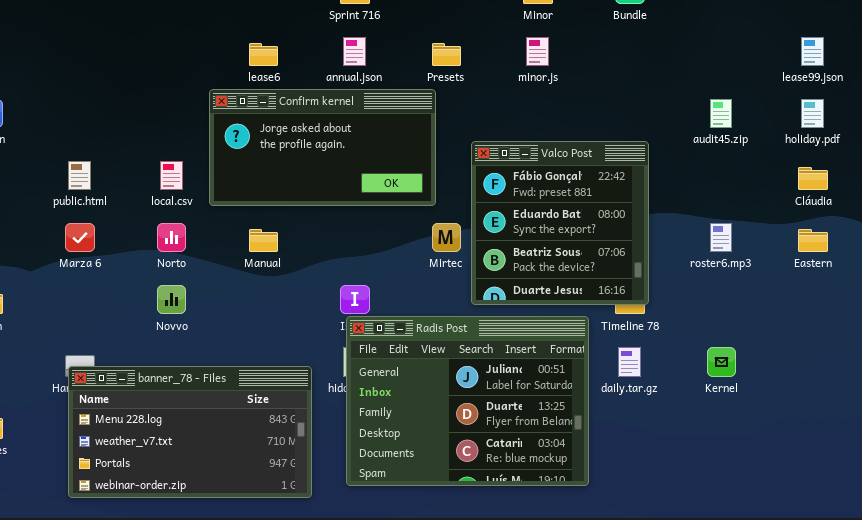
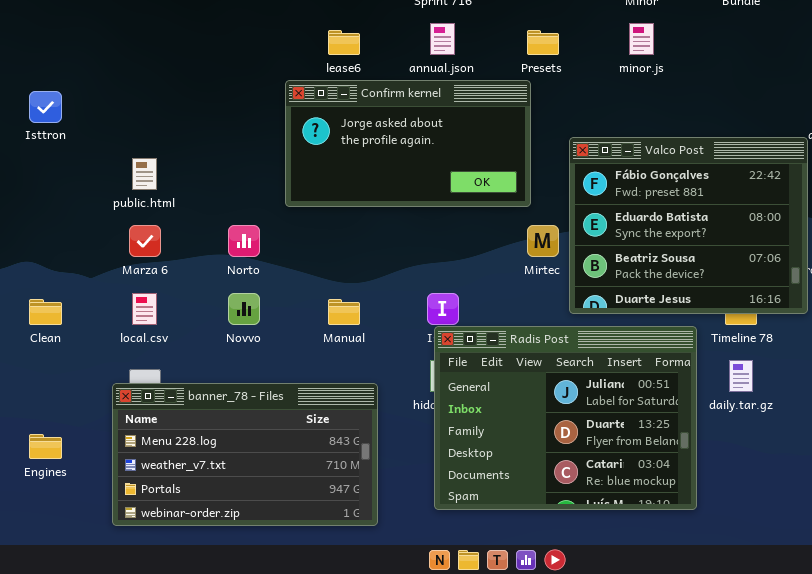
Valco Post: [471,141,649,305] -> [569,137,808,314], resized
local.csv: [160,161,183,190] -> [132,293,157,325], moved
Manual: [249,229,278,252] -> [328,299,360,325], moved
banner_78 - Files: [68,366,312,498] -> [112,383,378,526], moved

